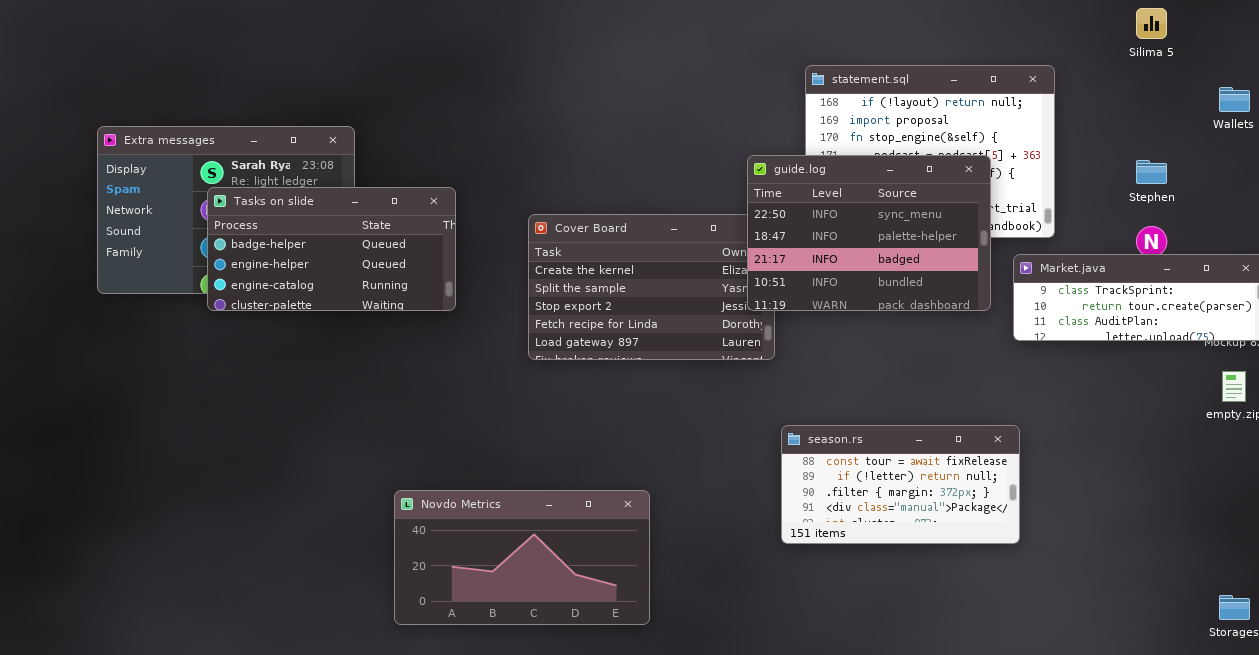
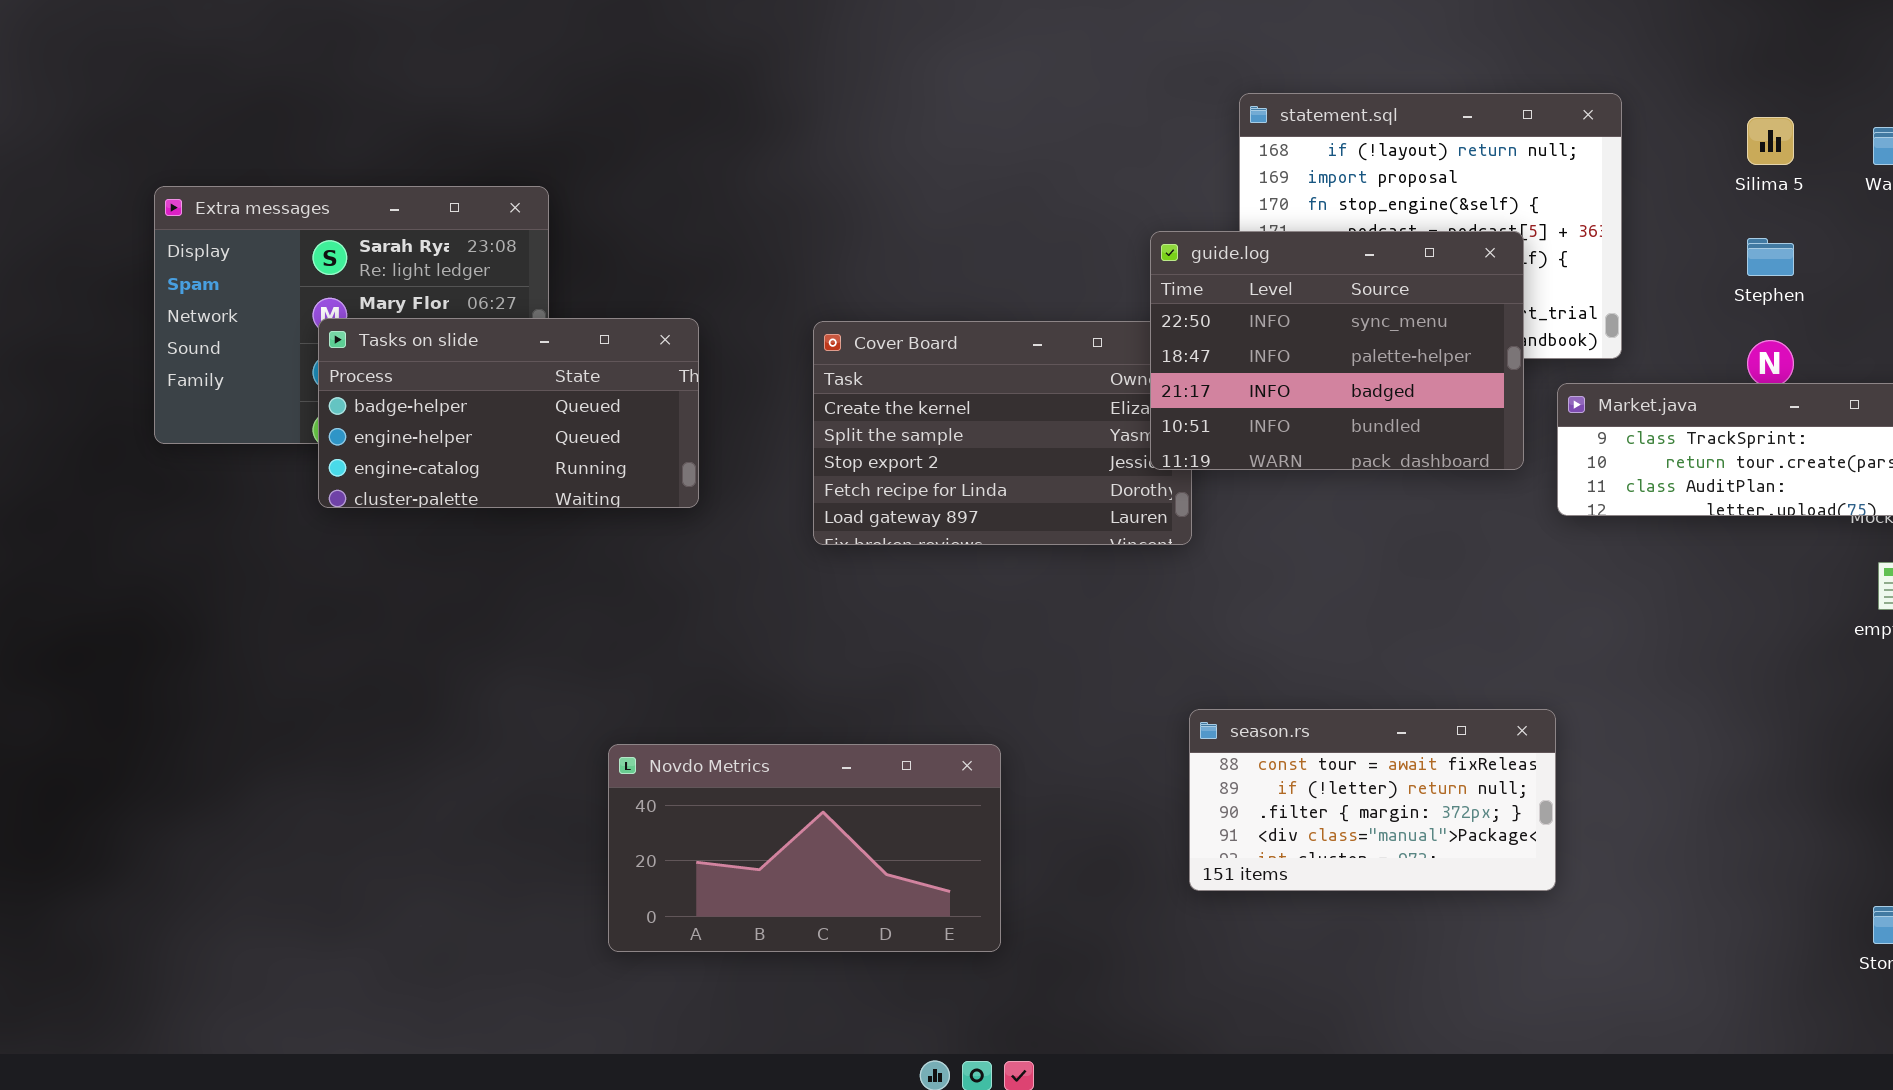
Silima 5: [1136,8,1167,39] -> [1747,117,1794,165], moved
Tasks on slide: [207,187,456,311] -> [318,318,699,508], moved
season.rs: [781,425,1020,544] -> [1189,709,1556,891], moved

